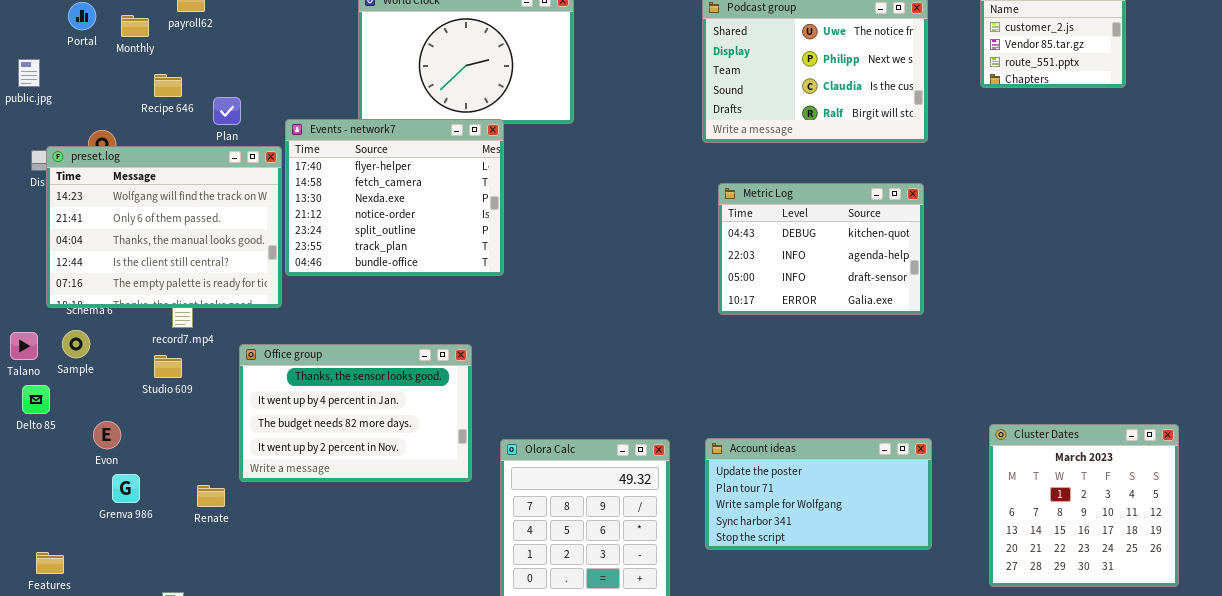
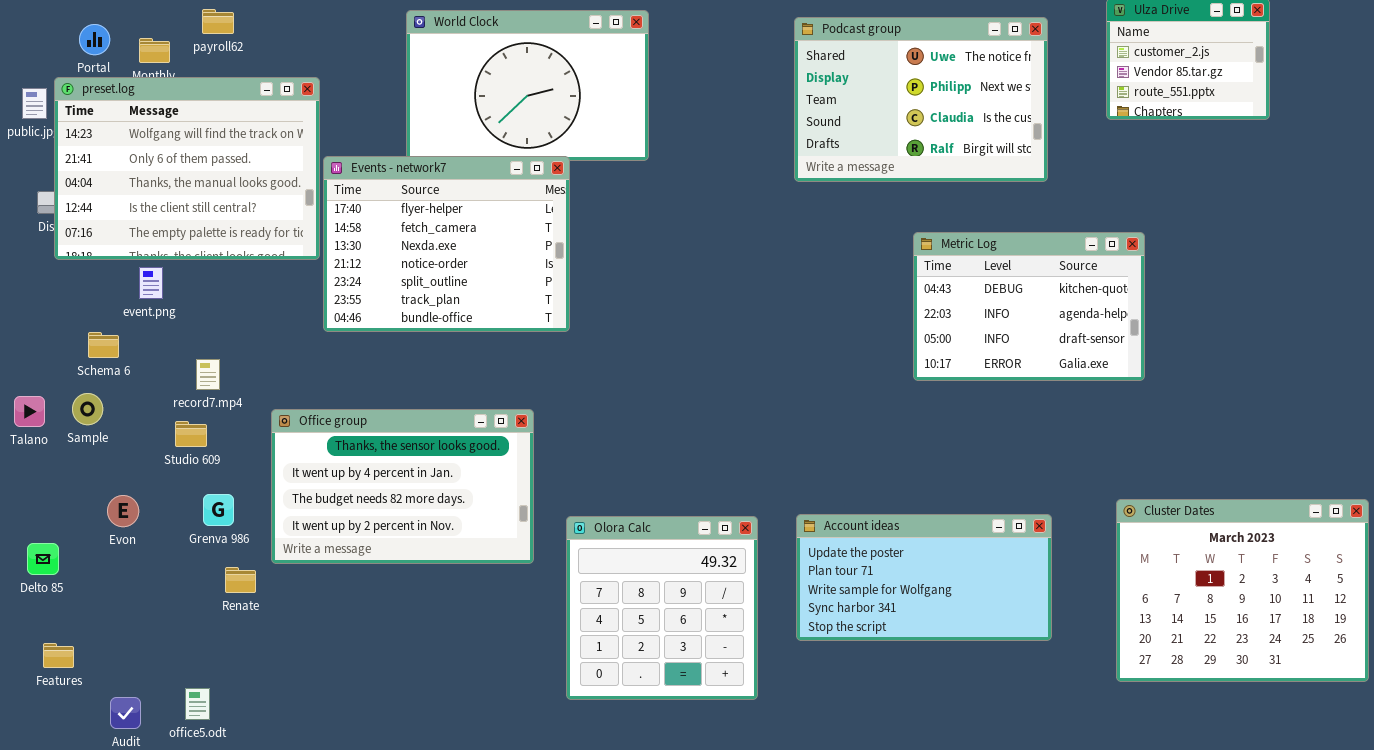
preset.log: [46,146,282,308] -> [54,77,320,260], moved
Metric Log: [718,183,924,315] -> [913,232,1145,381], moved
Delto 85: [22,385,50,414] -> [27,543,59,575], moved
Cluster Dates: [989,424,1179,587] -> [1116,499,1369,682], resized
Grenva 986: [112,474,140,503] -> [203,494,234,526], moved

